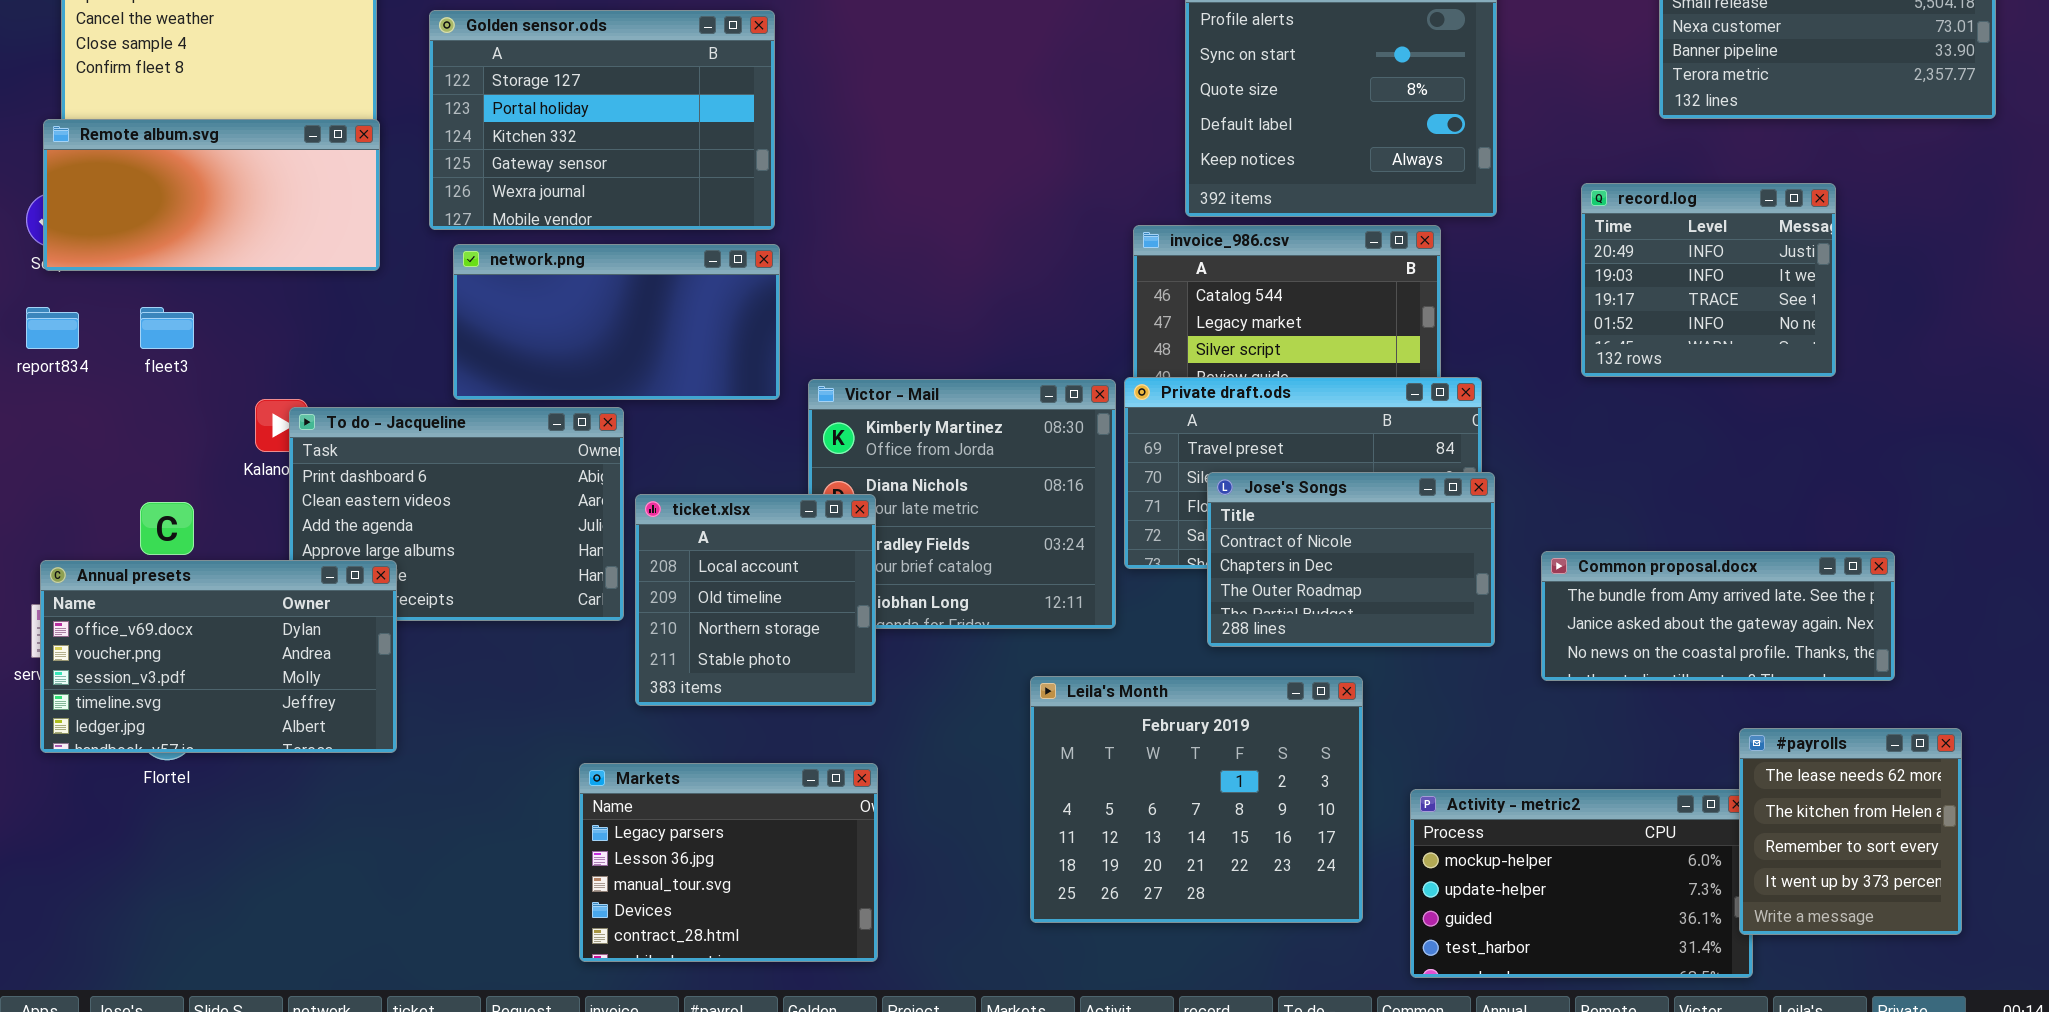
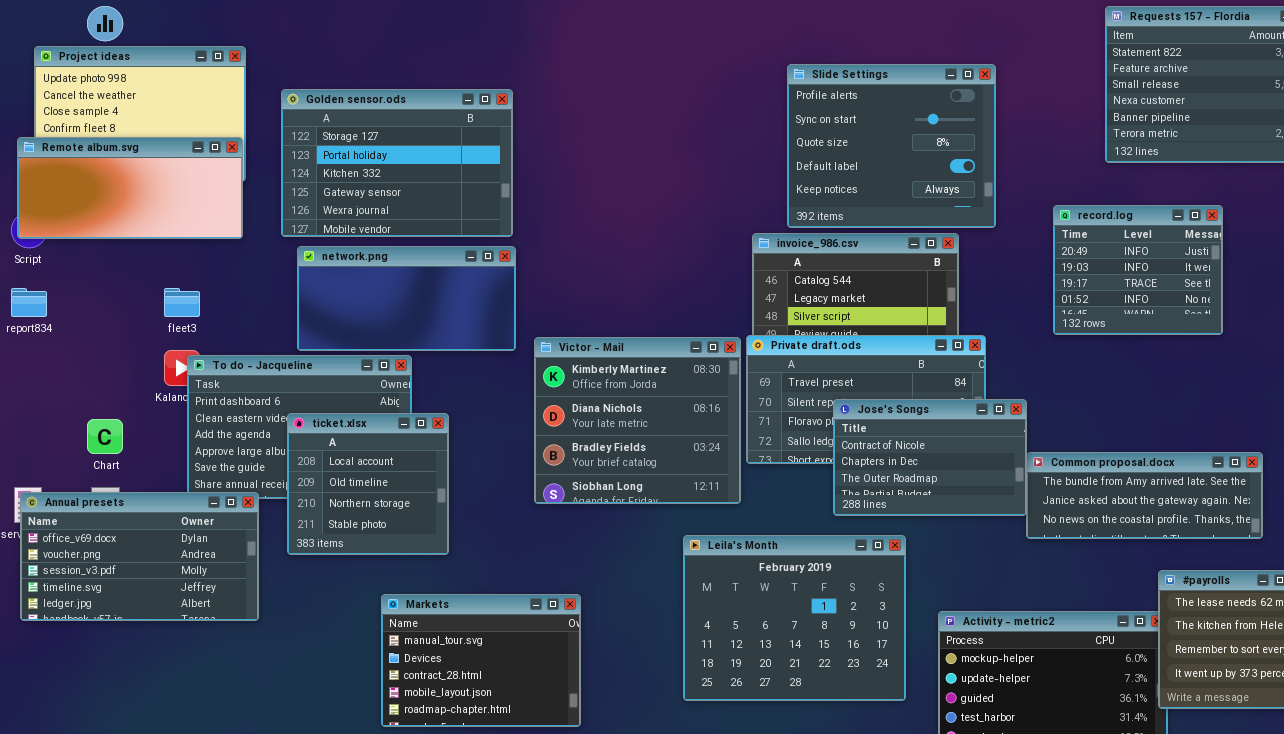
Remote album.svg: [43,119,380,271] -> [17,137,243,239], moved
fleet3: [140,307,194,349] -> [164,288,200,317], moved
Jose's Songs: [1207,472,1495,647] -> [833,399,1027,516], moved
ticket.xlsx: [635,494,876,706] -> [287,413,449,555], moved
Annual presets: [40,560,397,753] -> [20,492,259,621], moved
Markets: [579,763,878,962] -> [381,594,581,727], scrolled down 2 rows

